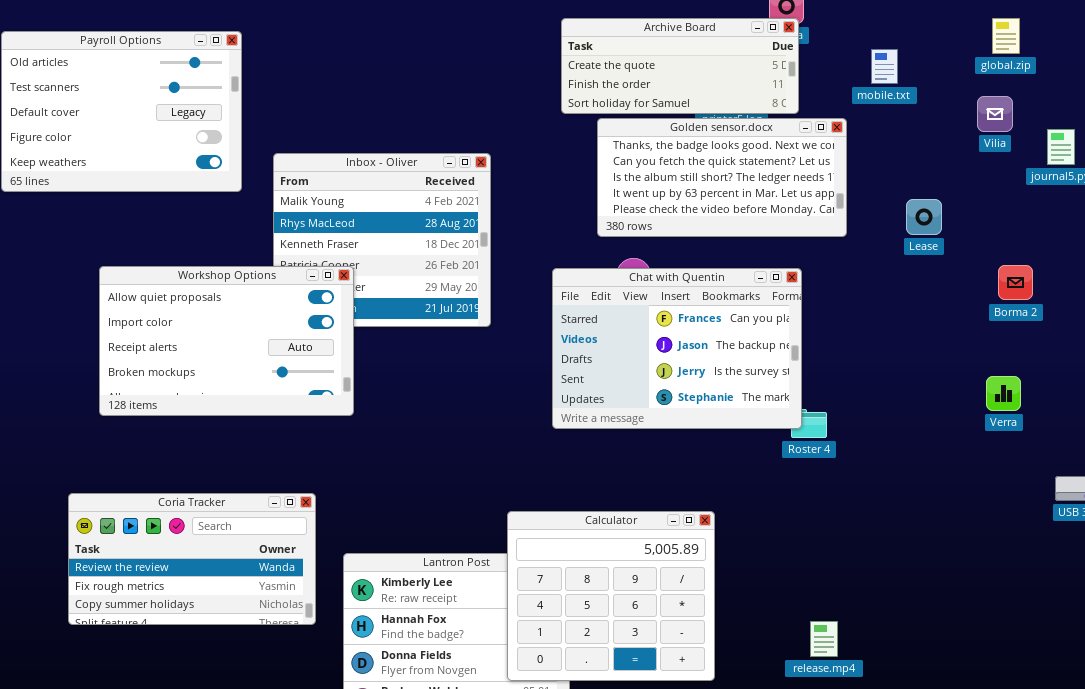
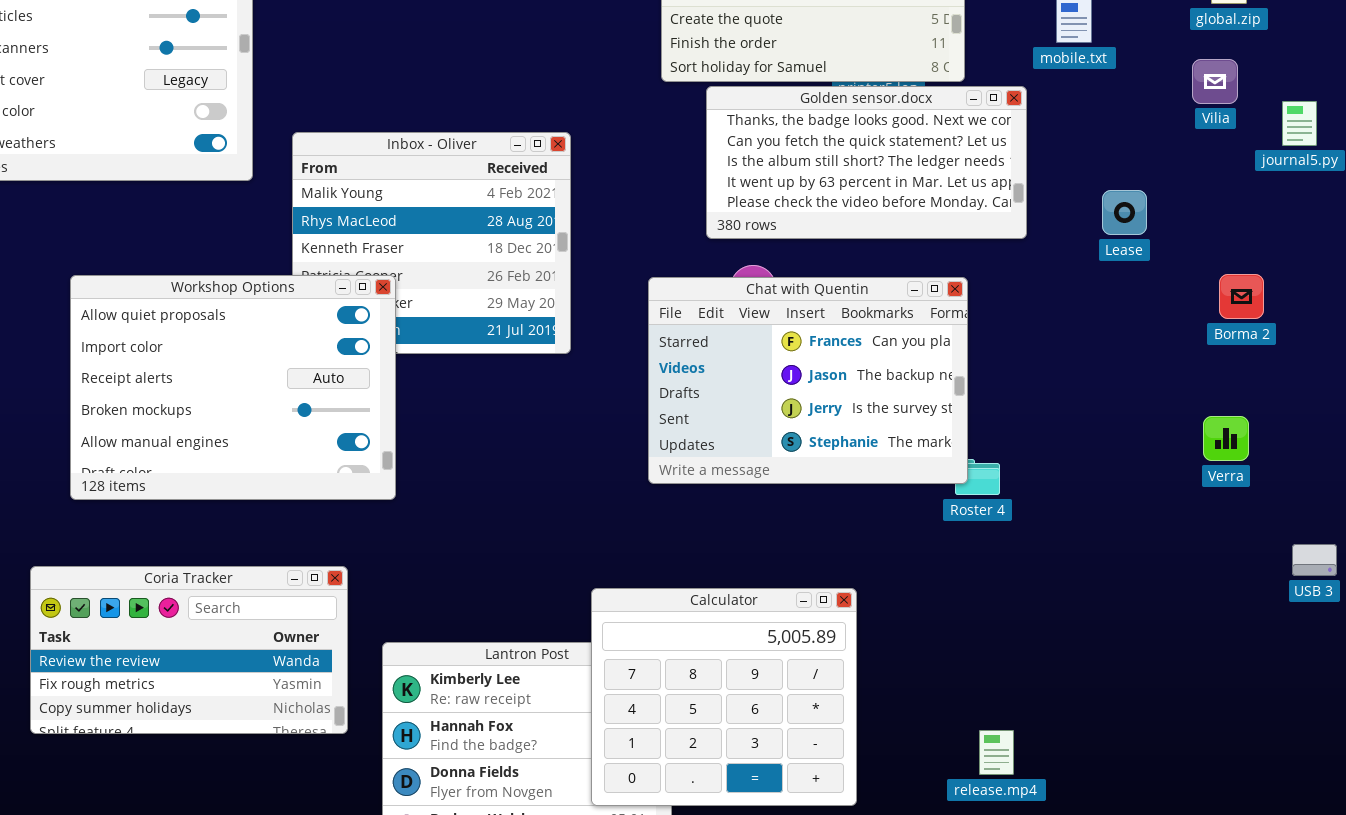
Workshop Options: [99,266,354,416] -> [70,275,396,500], resized

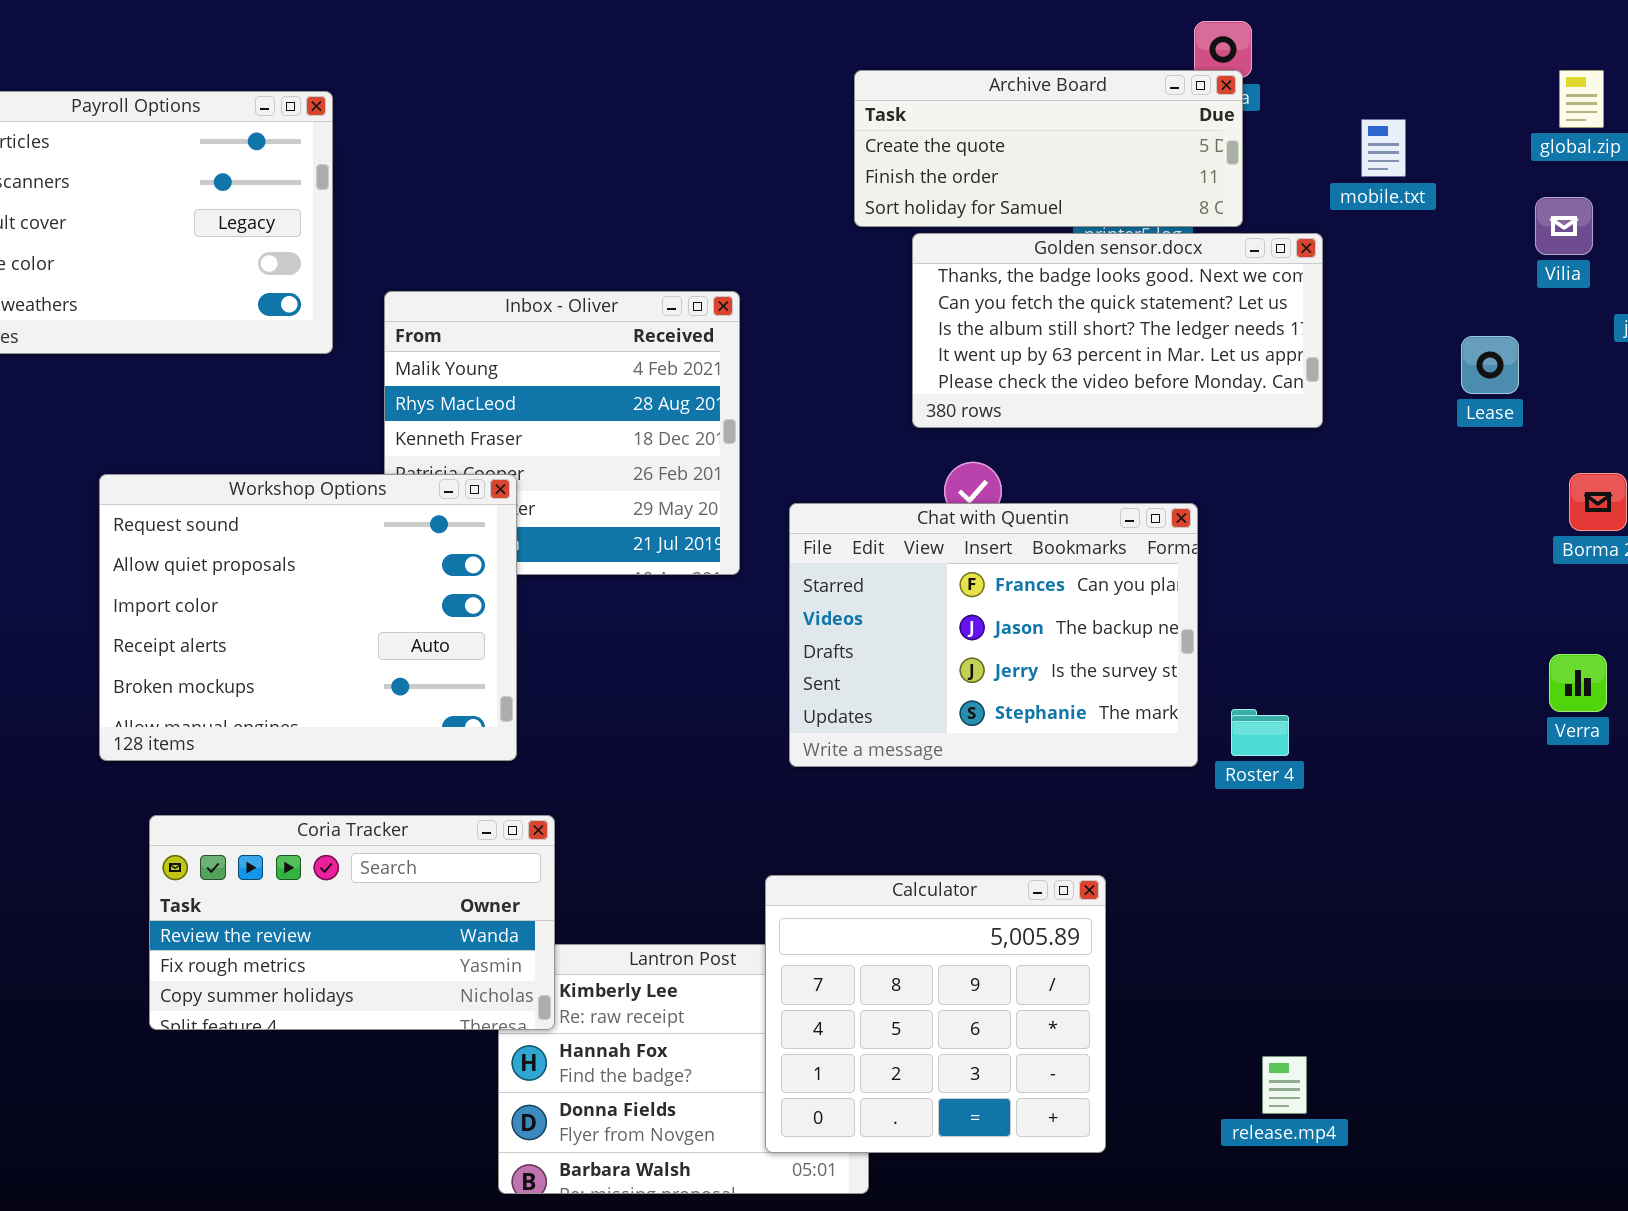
Lease: [1102,190,1147,235] -> [1461,336,1519,394], moved
Workshop Options: [70,275,396,500] -> [99,474,517,761], scrolled up 1 row
Chat with Quentin: [648,277,968,484] -> [789,503,1198,767], moved
Coria Tracker: [30,566,348,734] -> [149,815,555,1030], moved

